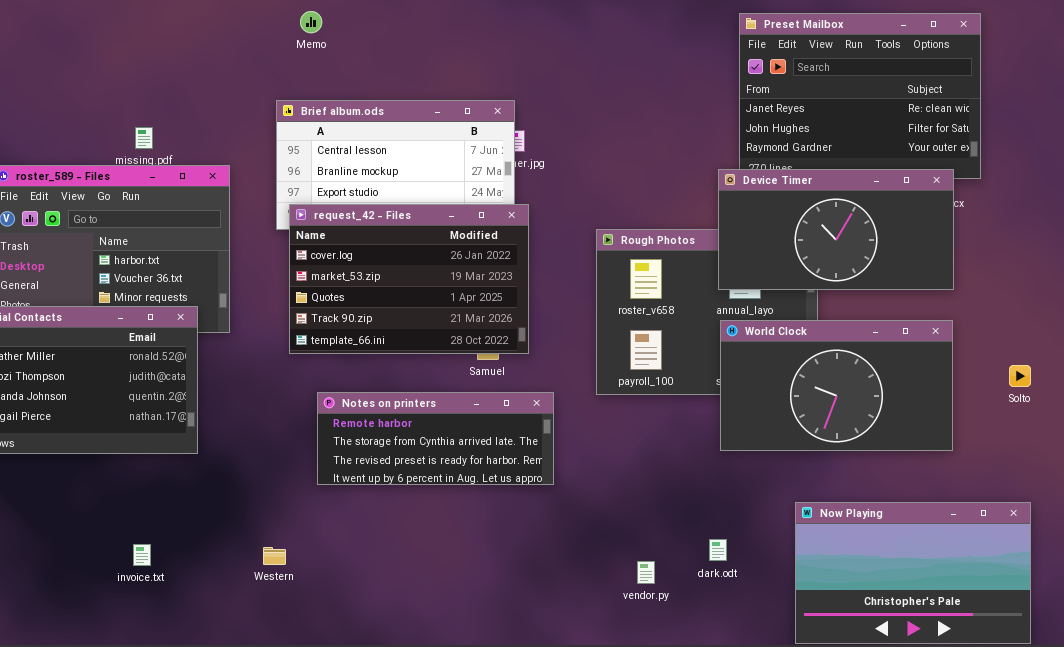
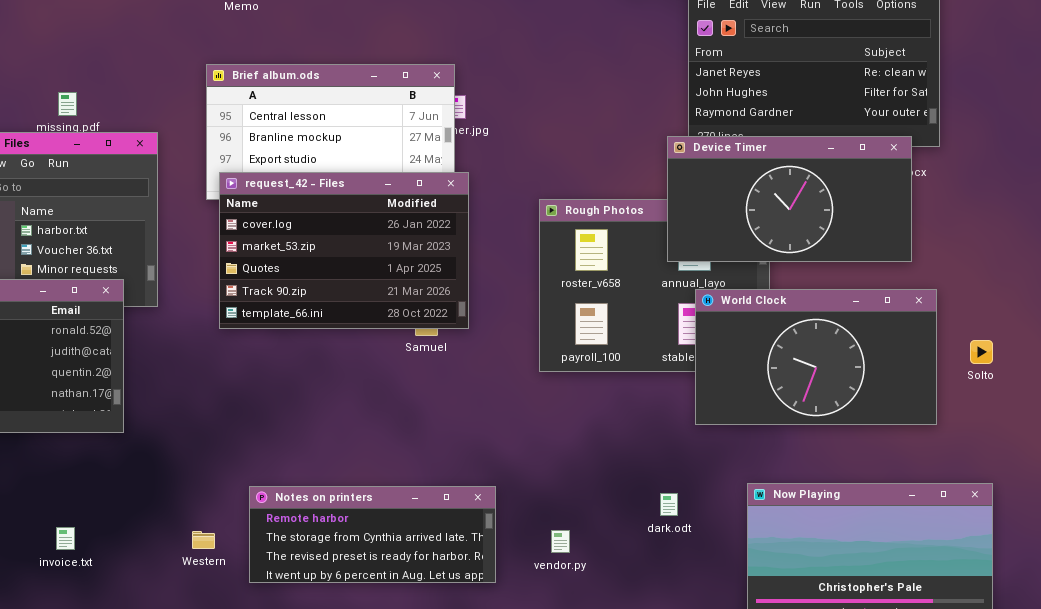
World Clock: [720,320,953,451] -> [695,289,937,425], moved
Notes on printers: [317,392,554,485] -> [249,486,496,583], moved
dark.odt: [709,539,727,561] -> [660,493,678,516], moved
vendor.py: [637,561,655,584] -> [551,530,570,553], moved

